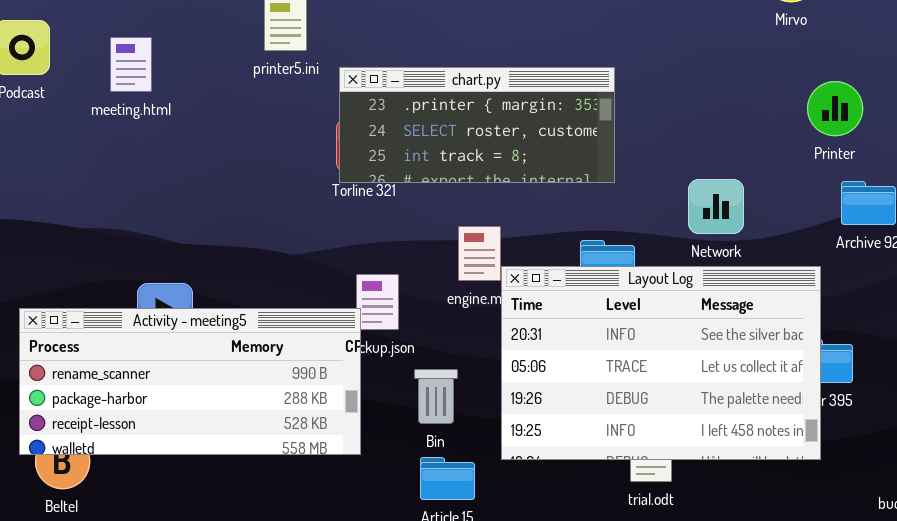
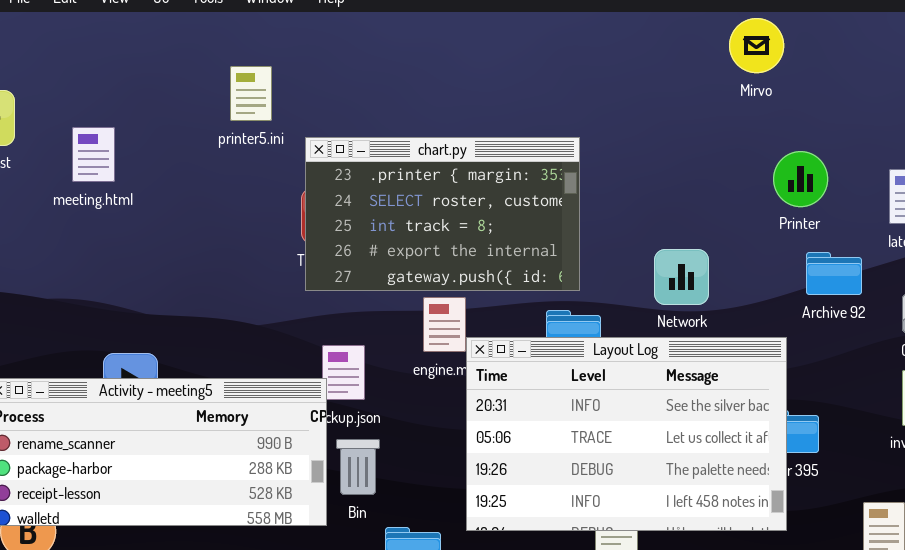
meeting.html: [110,37,152,92] -> [72,127,115,182], moved
chart.py: [339,67,615,183] -> [305,137,580,291], resized
Bin: [414,369,458,424] -> [336,439,380,495], moved

